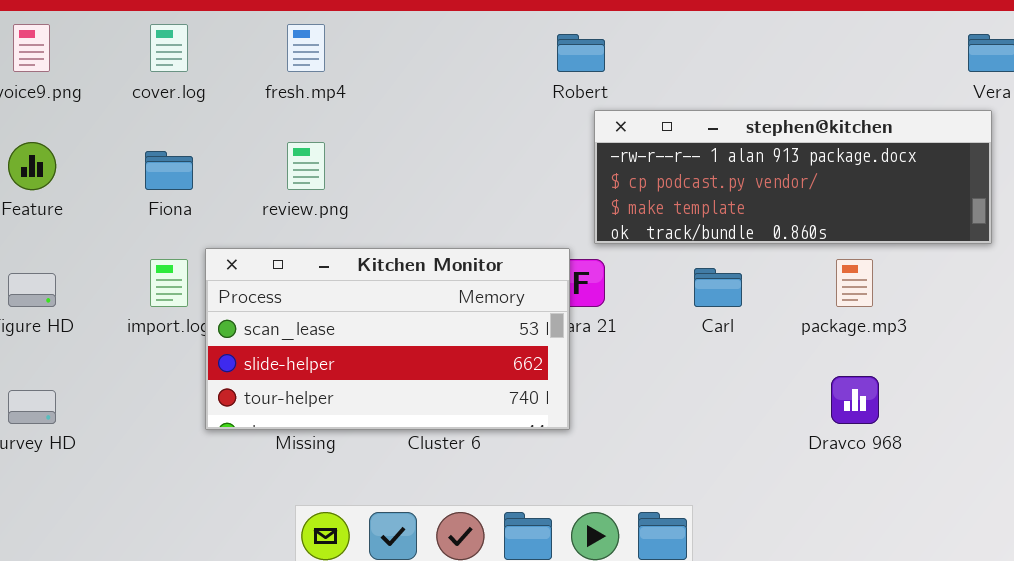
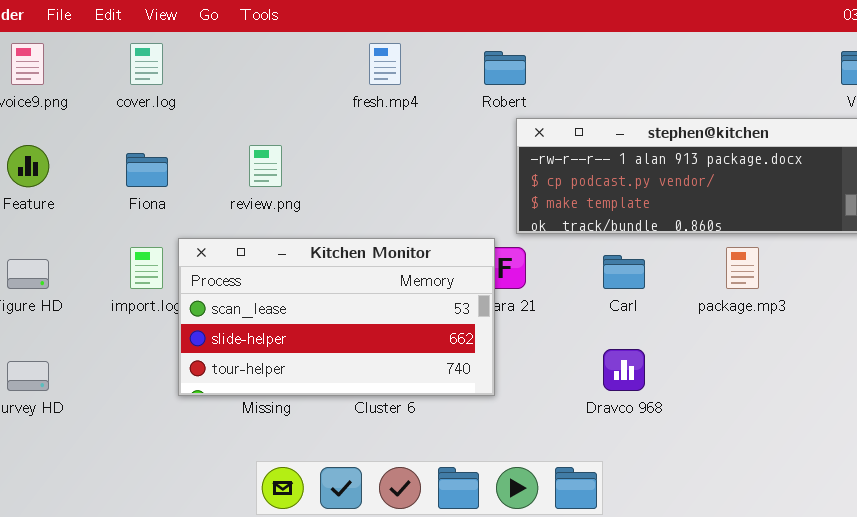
fresh.mp4: [287,24,325,72] -> [369,43,401,85], moved
Dravco 968: [831,376,879,424] -> [603,349,645,391], moved

